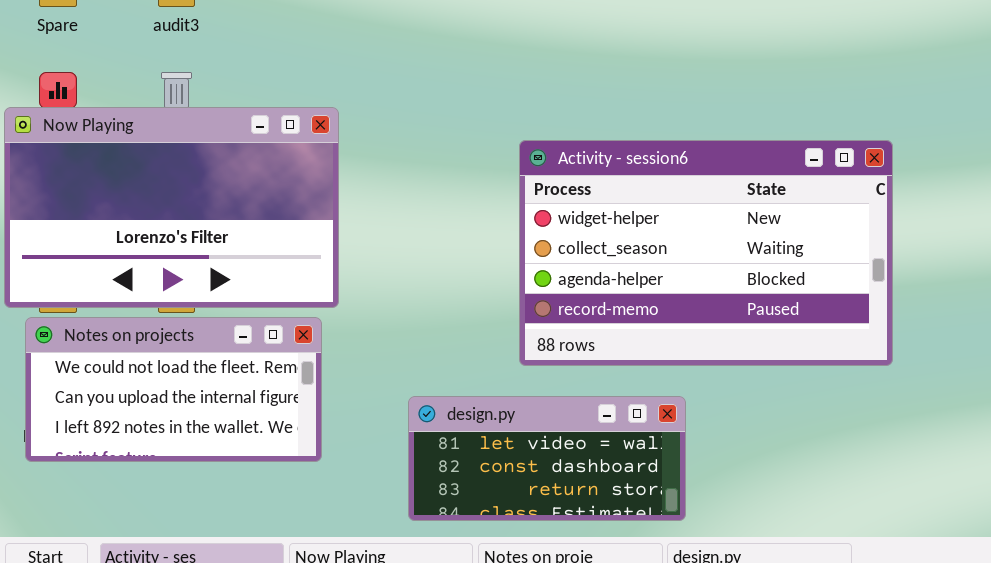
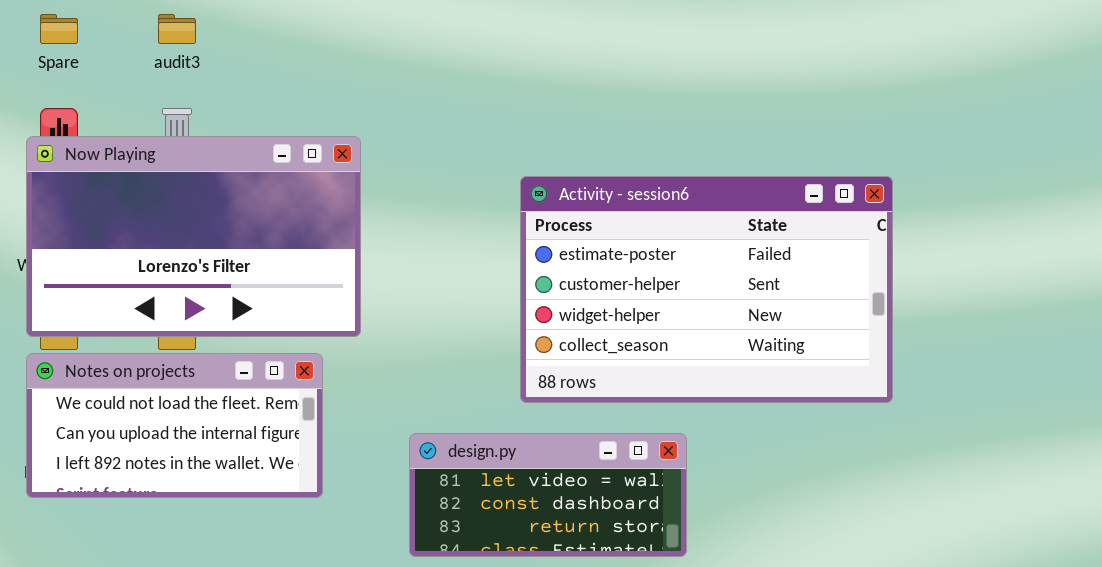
Now Playing: [4,107,339,308] -> [26,136,361,337], moved
Activity - session6: [519,140,893,366] -> [520,176,893,403], scrolled up 2 rows

